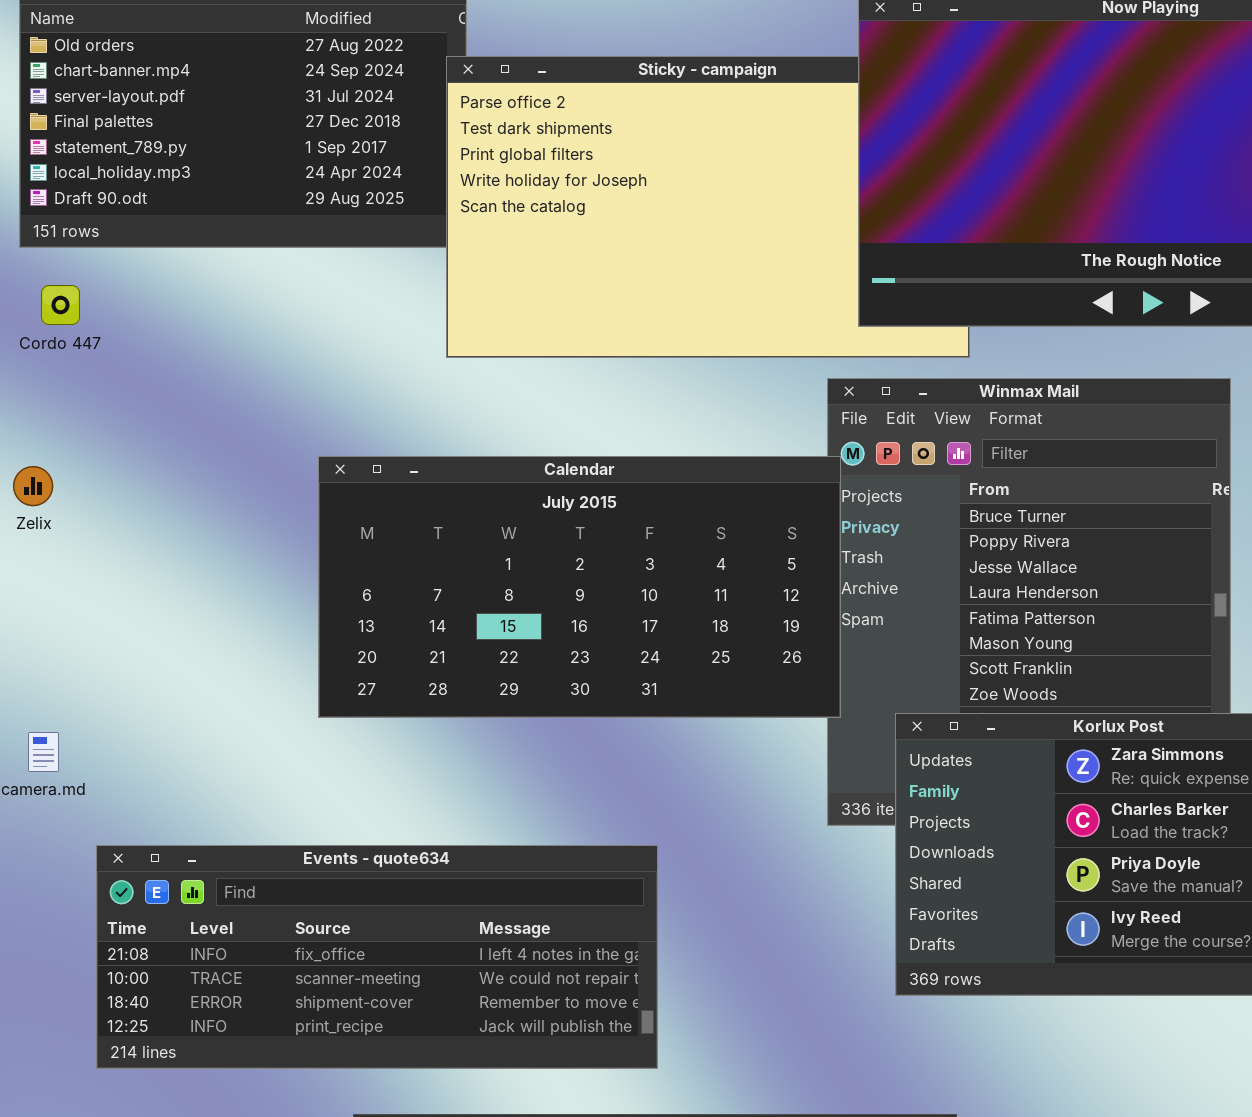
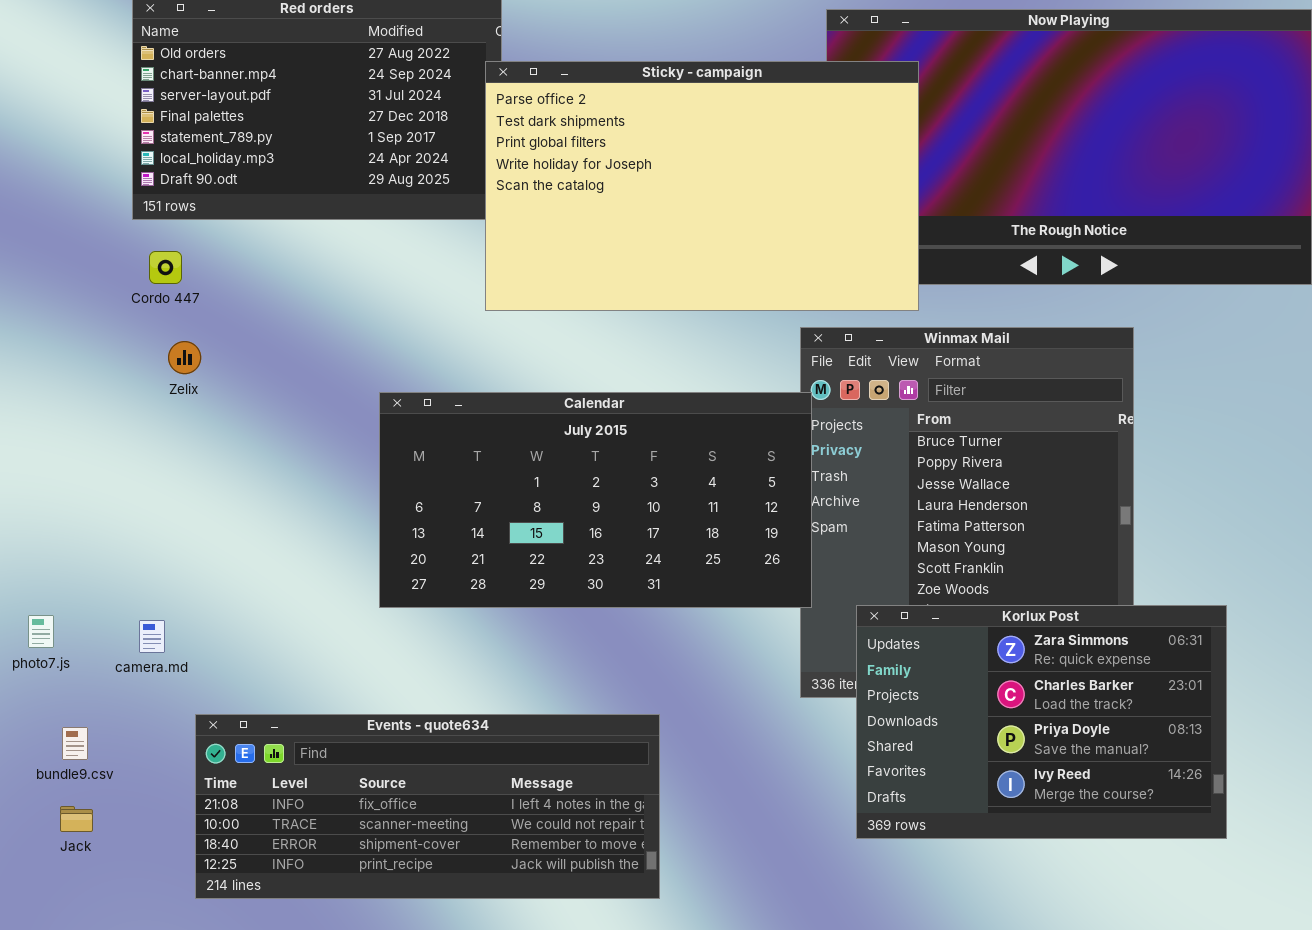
Sticky - campaign: [446,56,970,358] -> [485,61,919,311], raised
Zelix: [13,466,53,506] -> [168,341,201,374], moved

